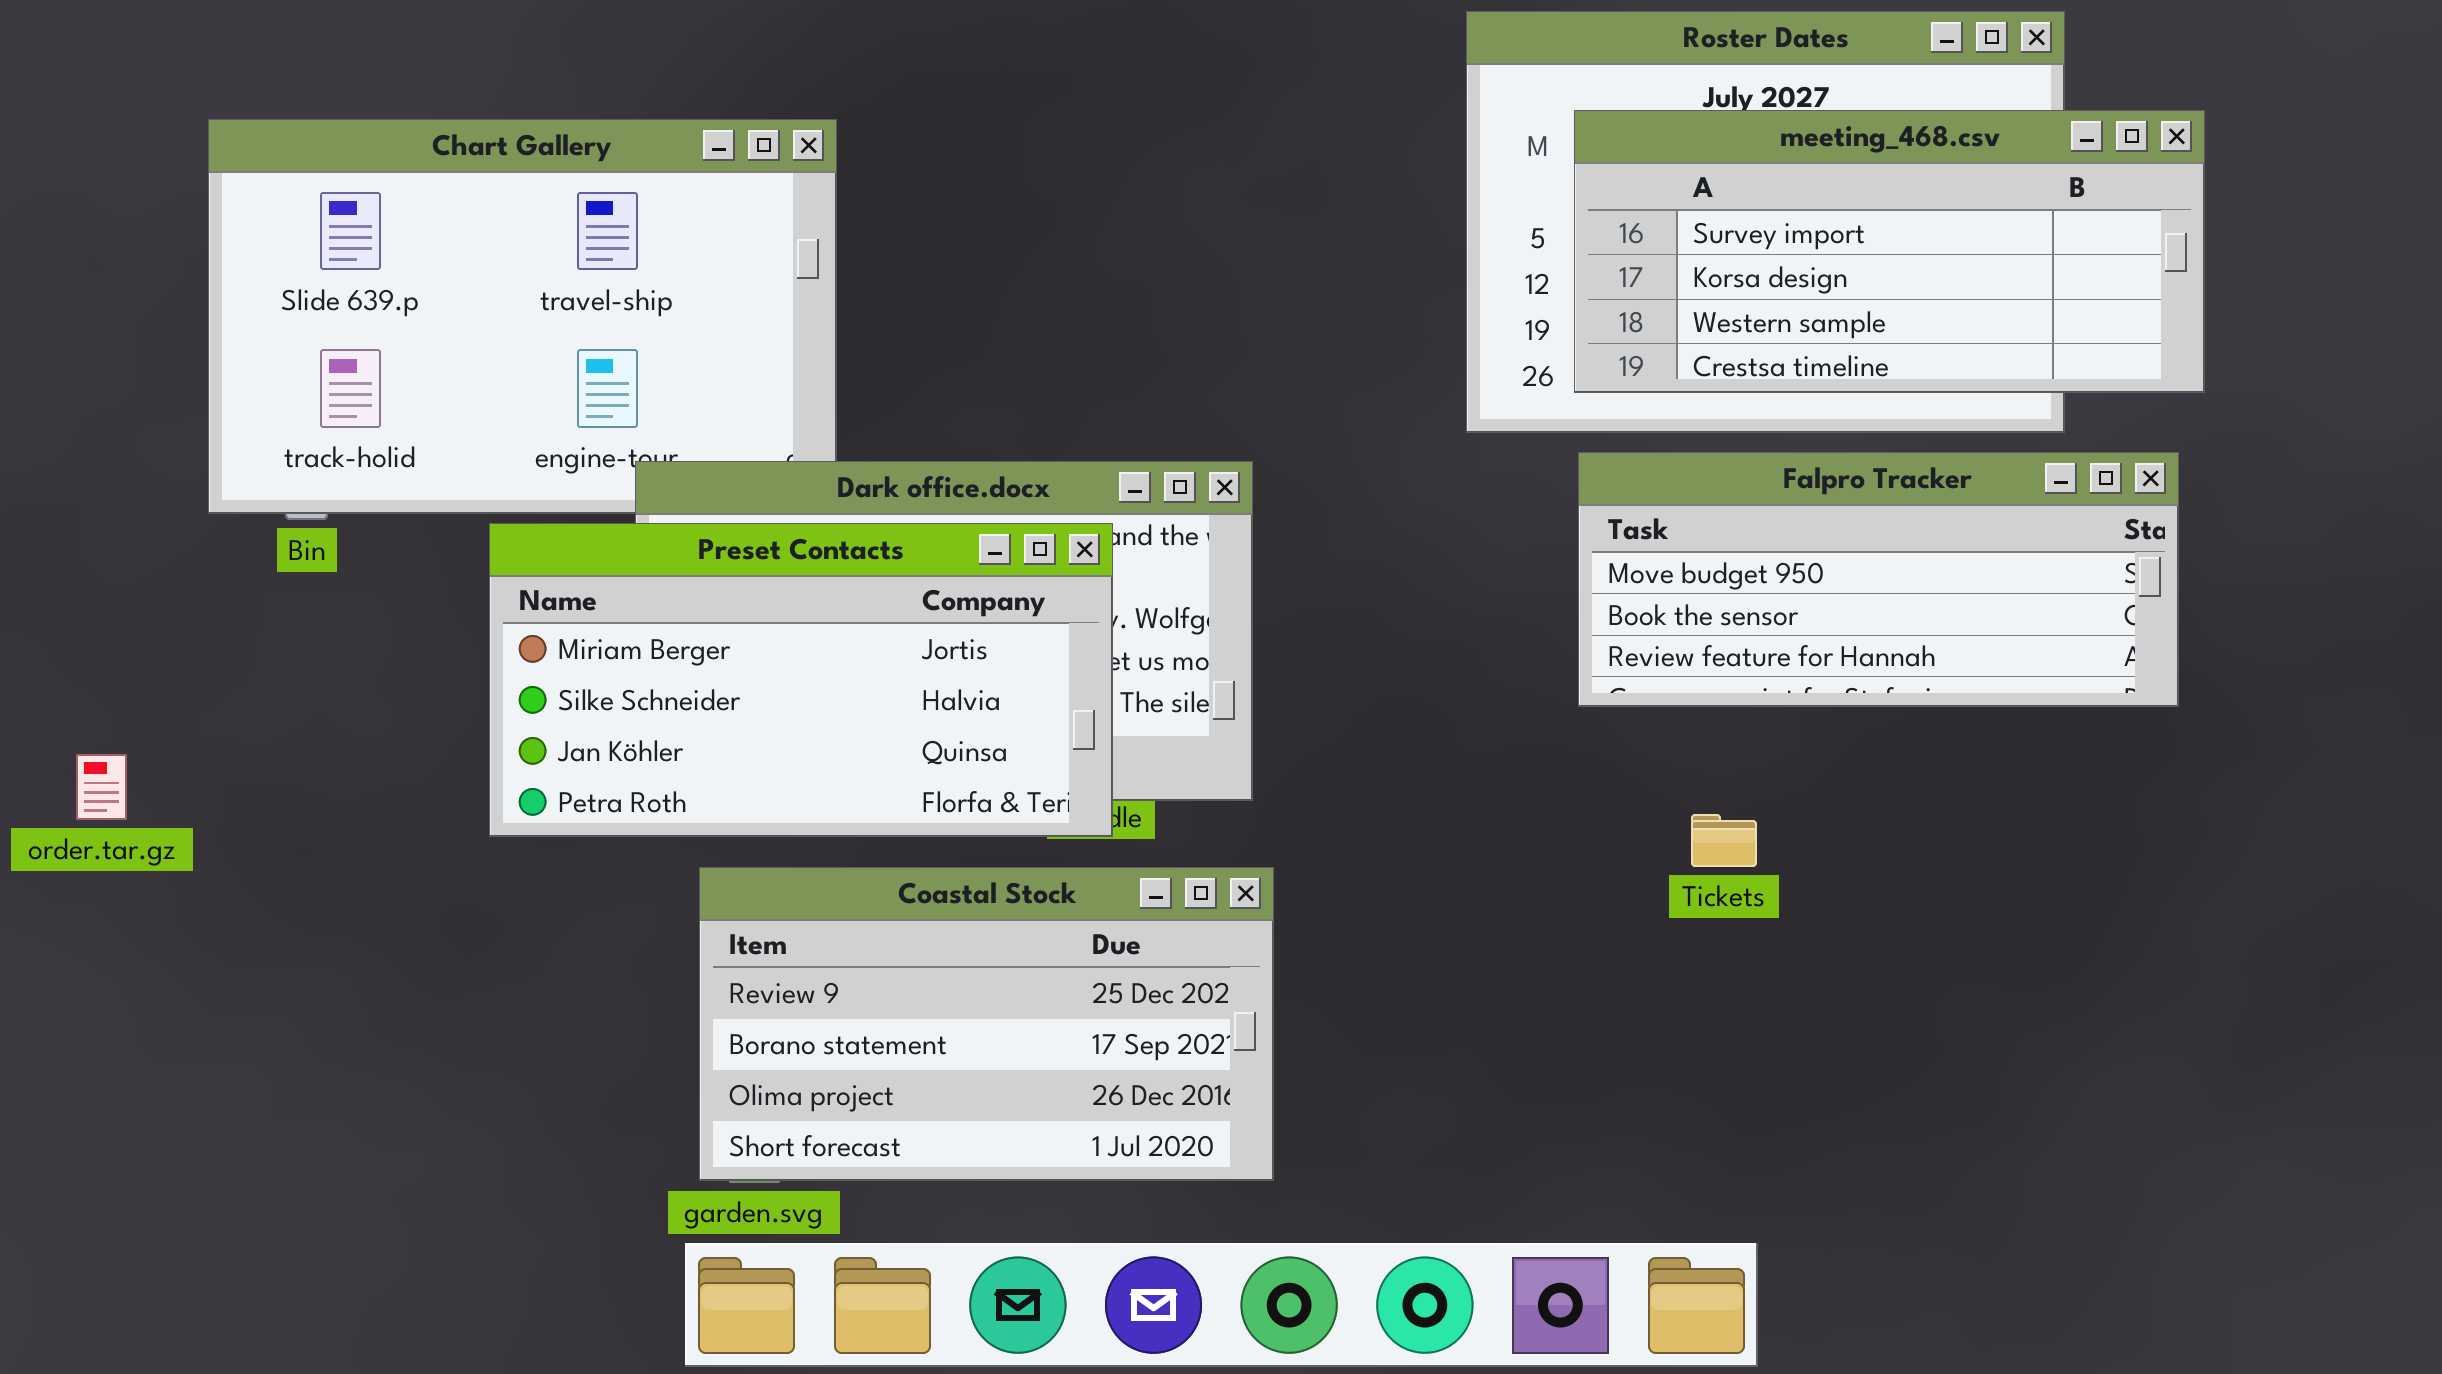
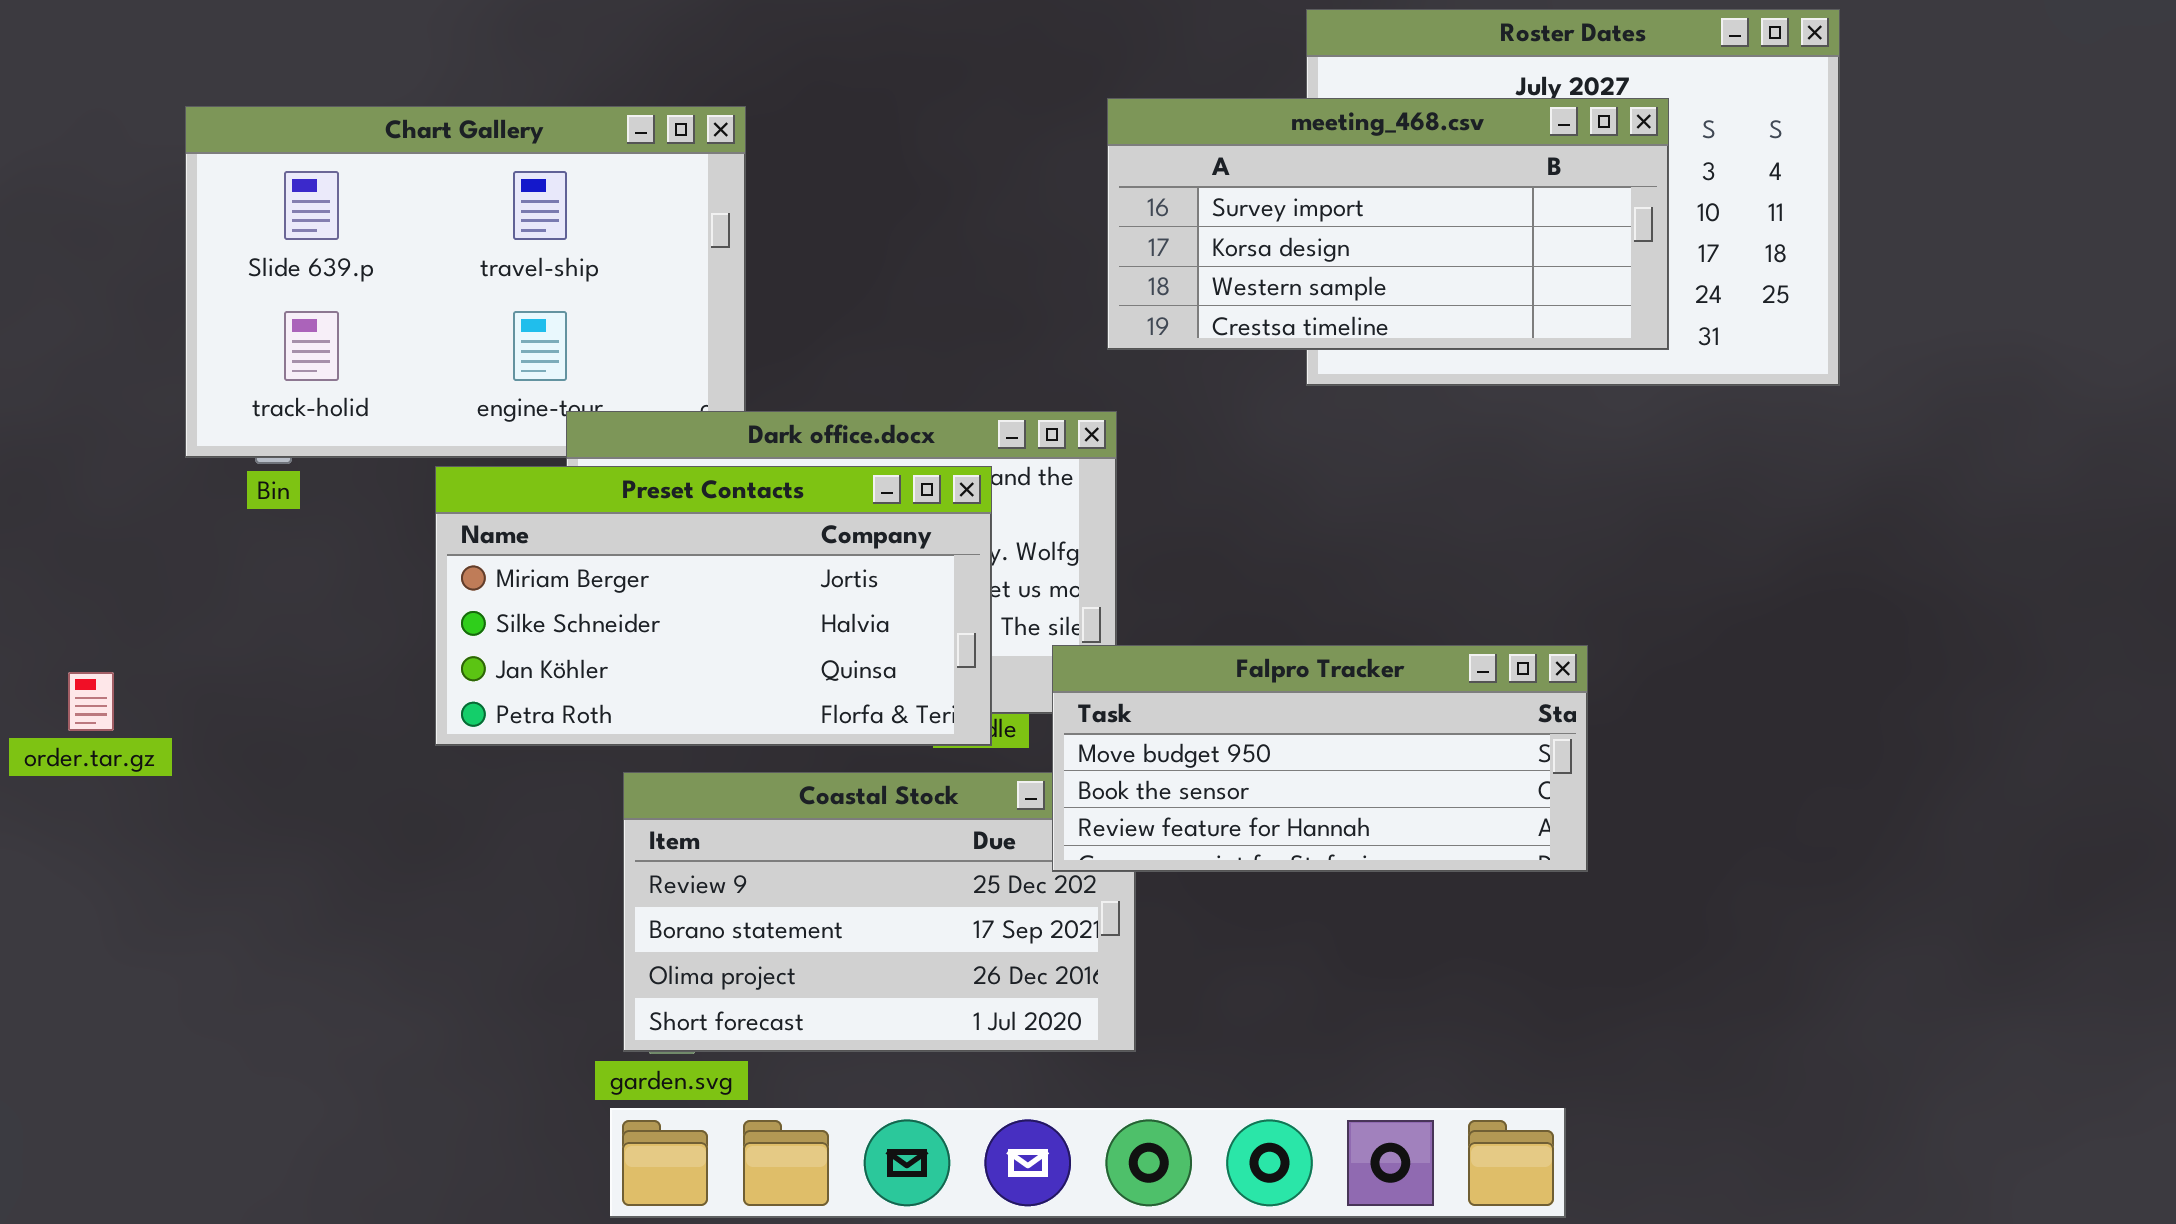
meeting_468.csv: [1574,110,2205,393] -> [1107,98,1669,350], moved
Falpro Tracker: [1578,452,2179,707] -> [1052,645,1588,872], moved

